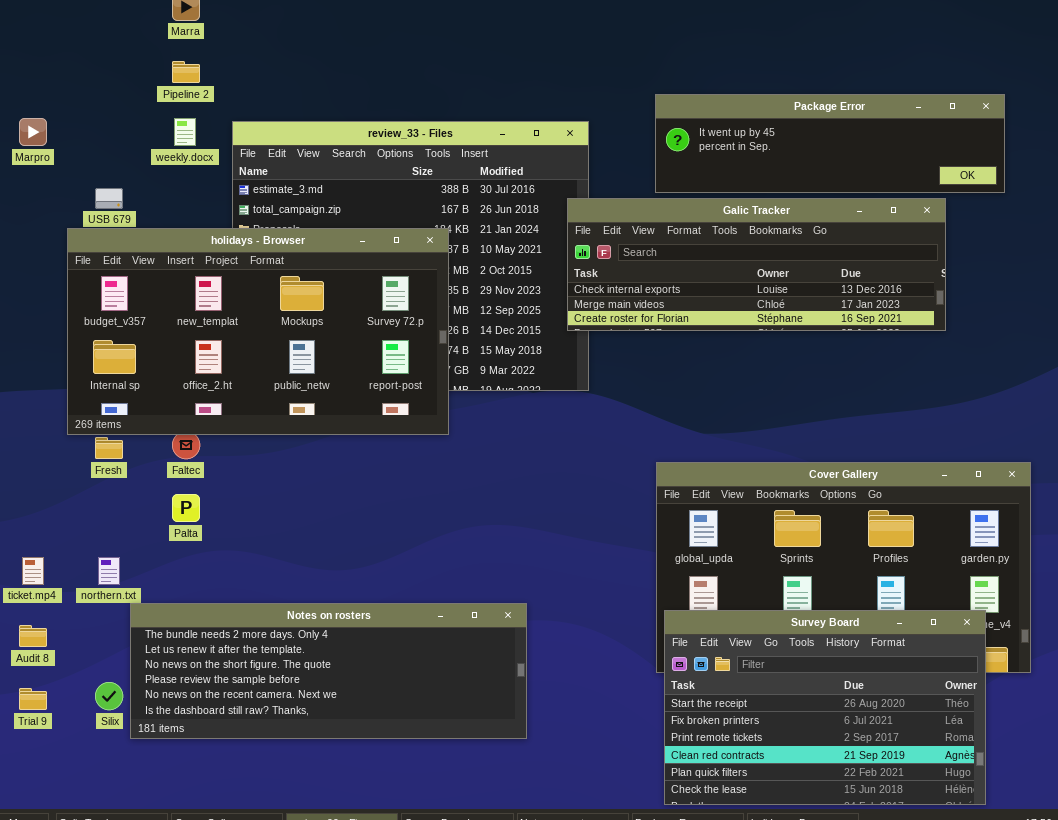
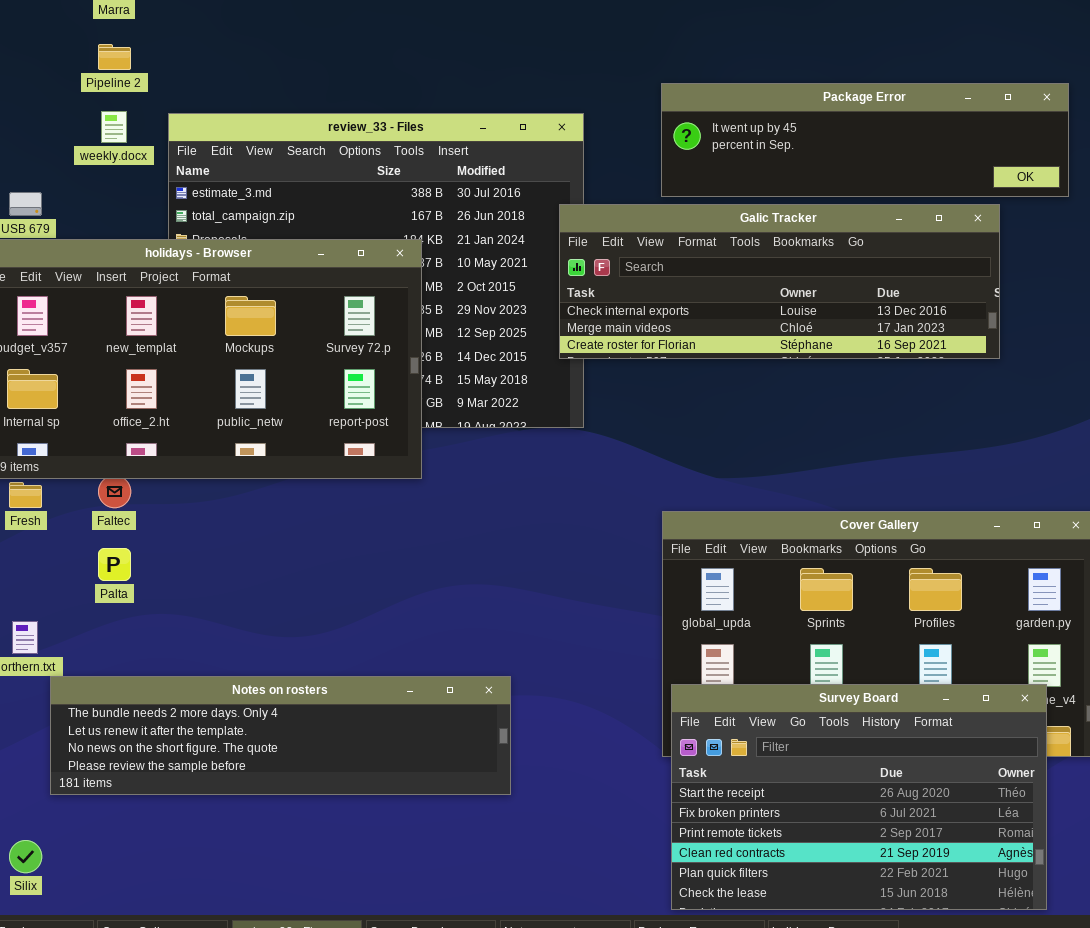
Notes on rosters: [130,603,527,739] -> [50,676,511,795], resized
Silix: [95,682,123,710] -> [9,840,42,873], moved

